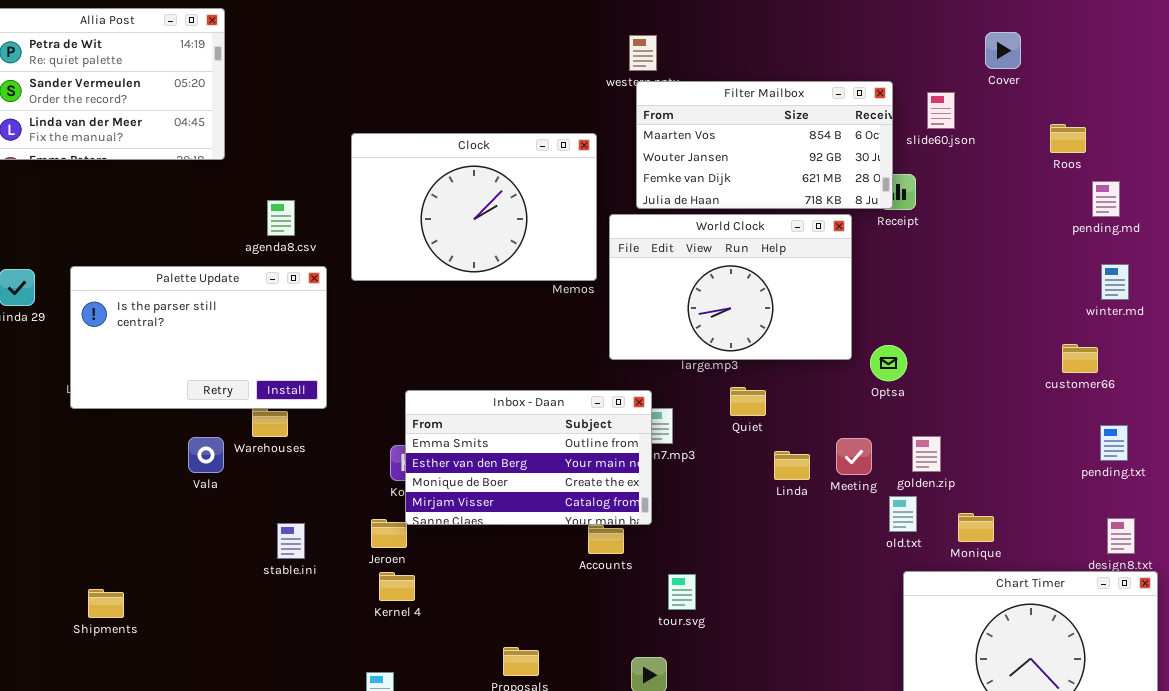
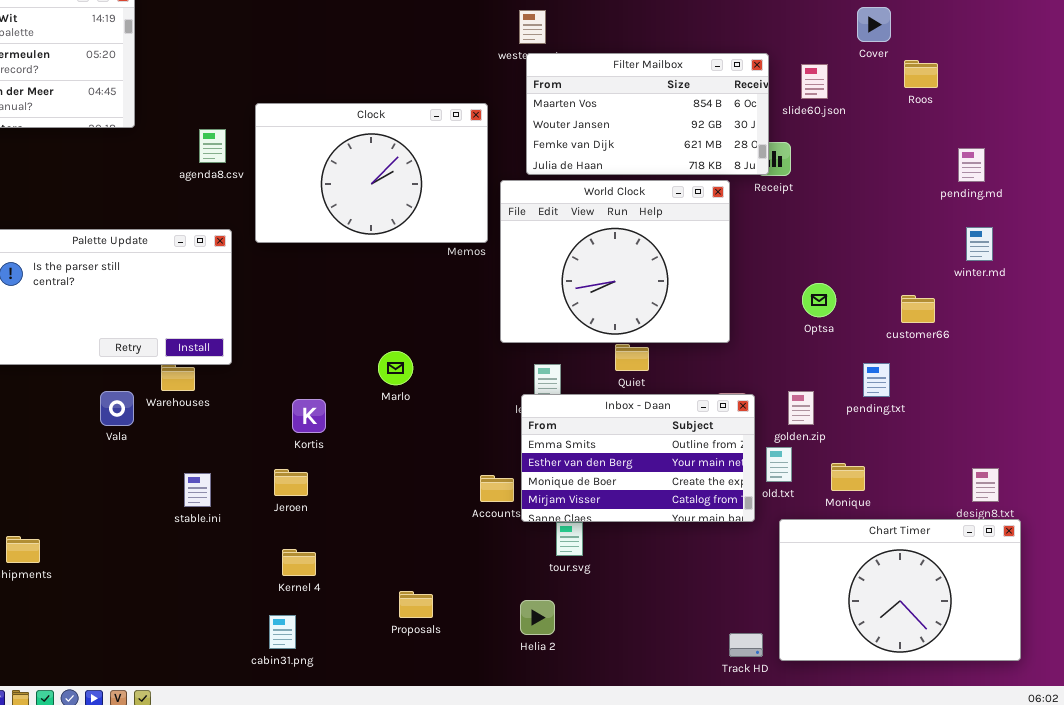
Roos: [1050,124,1086,153] -> [904,60,938,88], moved
agenda8.csv: [267,200,295,236] -> [199,129,226,163], moved
World Clock: [609,214,852,360] -> [500,180,730,343], resized
customer66: [1062,344,1098,373] -> [901,295,935,323], moved
Optsa: [870,345,907,381] -> [802,283,836,317], moved
Inbox - Daan: [405,390,652,525] -> [521,394,755,522], moved
pending.txt: [1100,425,1128,461] -> [863,363,890,397], moved
Kernel 4: [379,572,415,601] -> [282,549,316,576], moved

